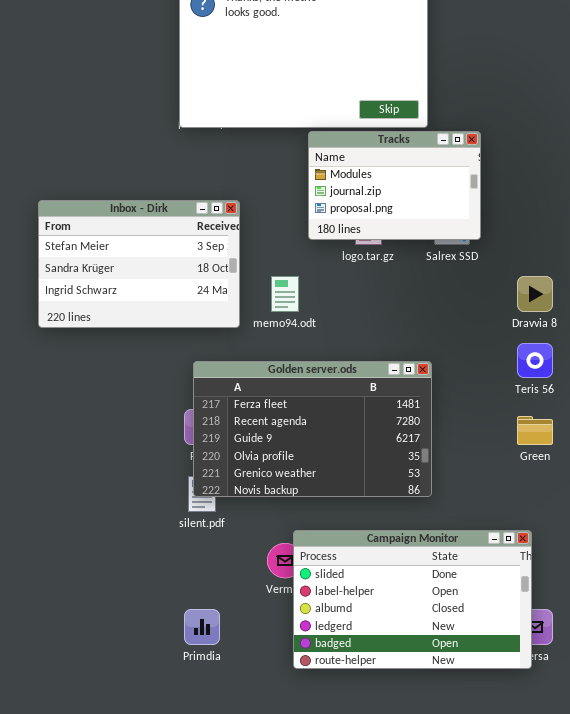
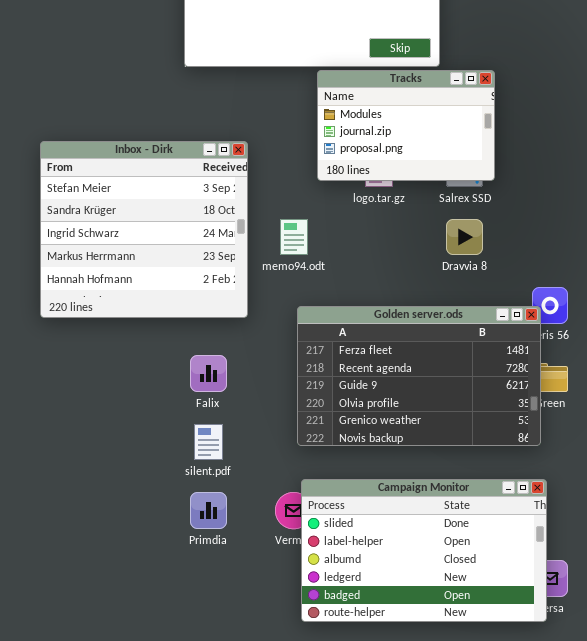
Inbox - Dirk: [38,200,240,328] -> [40,141,248,318], resized
Dravvia 8: [517,276,553,312] -> [446,219,483,255], moved
Golden server.ods: [193,361,432,497] -> [297,306,541,446], moved
Primdia: [184,609,220,645] -> [190,492,227,529], moved

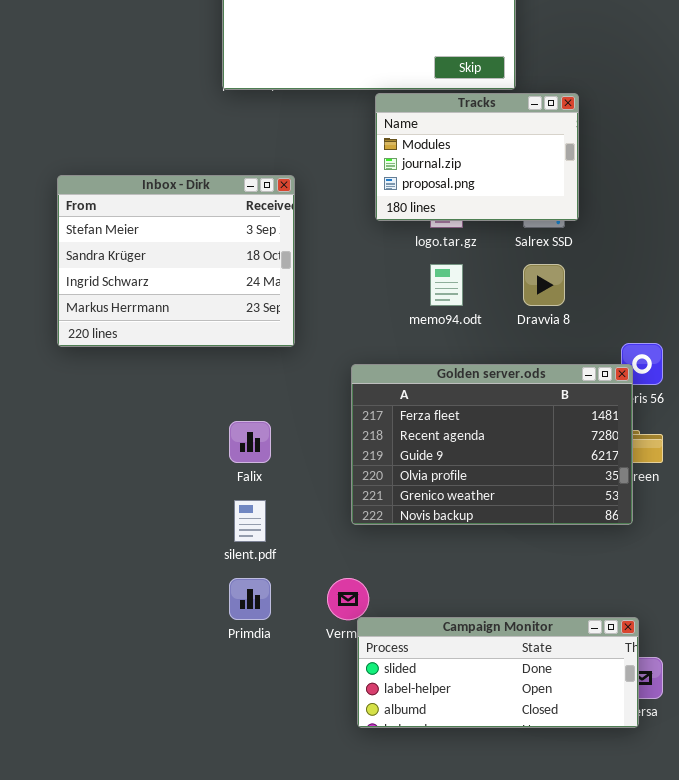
Inbox - Dirk: [40,141,248,318] -> [57,175,295,347], resized
memo94.odt: [280,219,308,255] -> [430,264,463,306], moved
Campaign Monitor: [301,479,547,622] -> [357,617,639,728], resized

